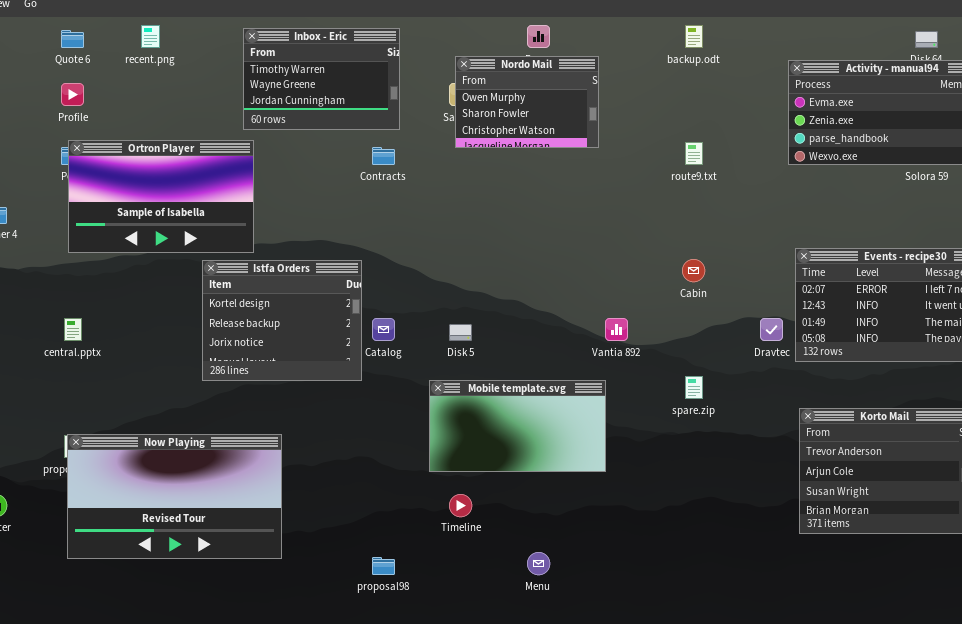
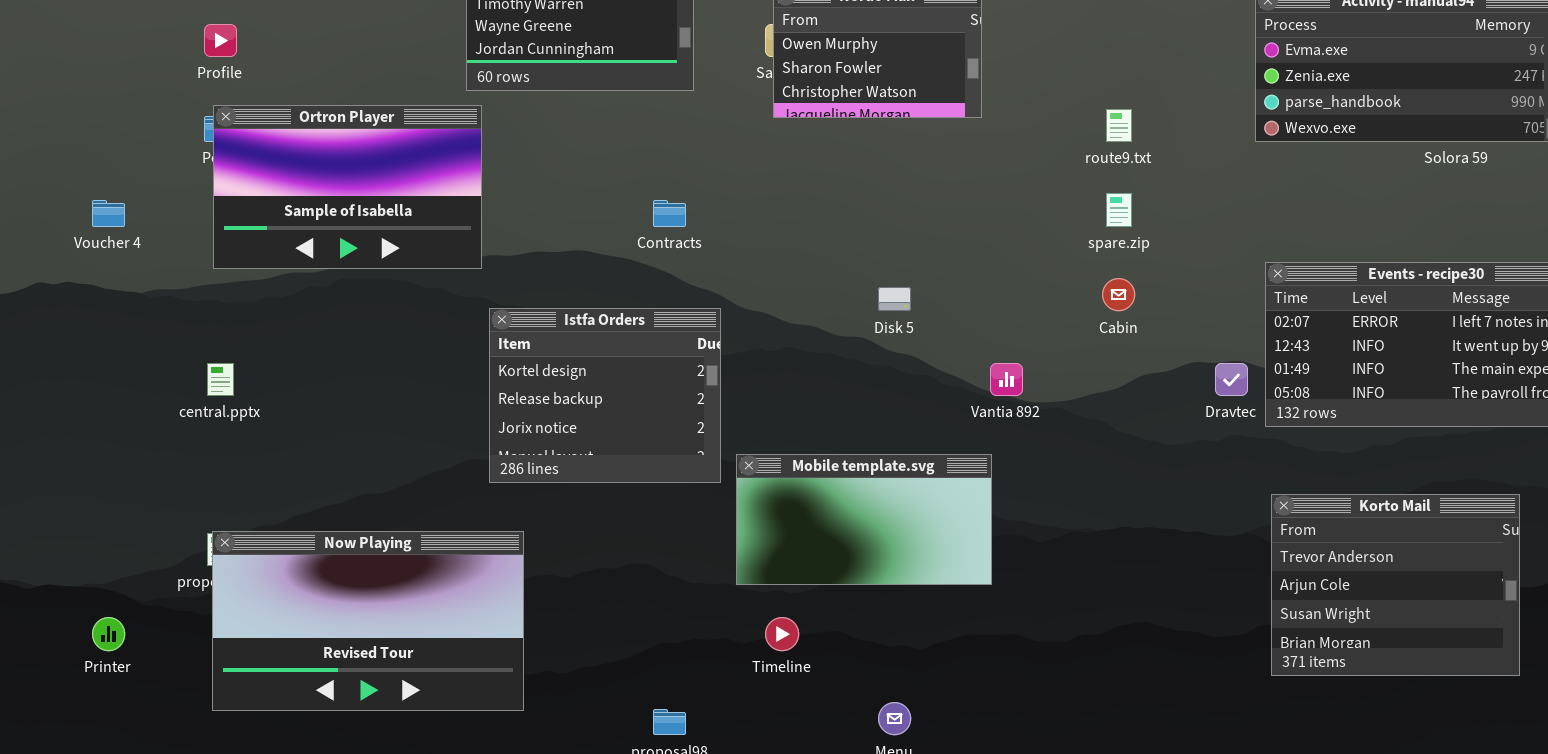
Contracts: [372,147,395,165] -> [653,200,686,227], moved
Istfa Orders: [202,260,362,381] -> [489,308,721,483], moved
Disk 5: [449,324,472,341] -> [878,287,911,311], moved
spare.zip: [685,376,703,399] -> [1106,193,1132,227], moved

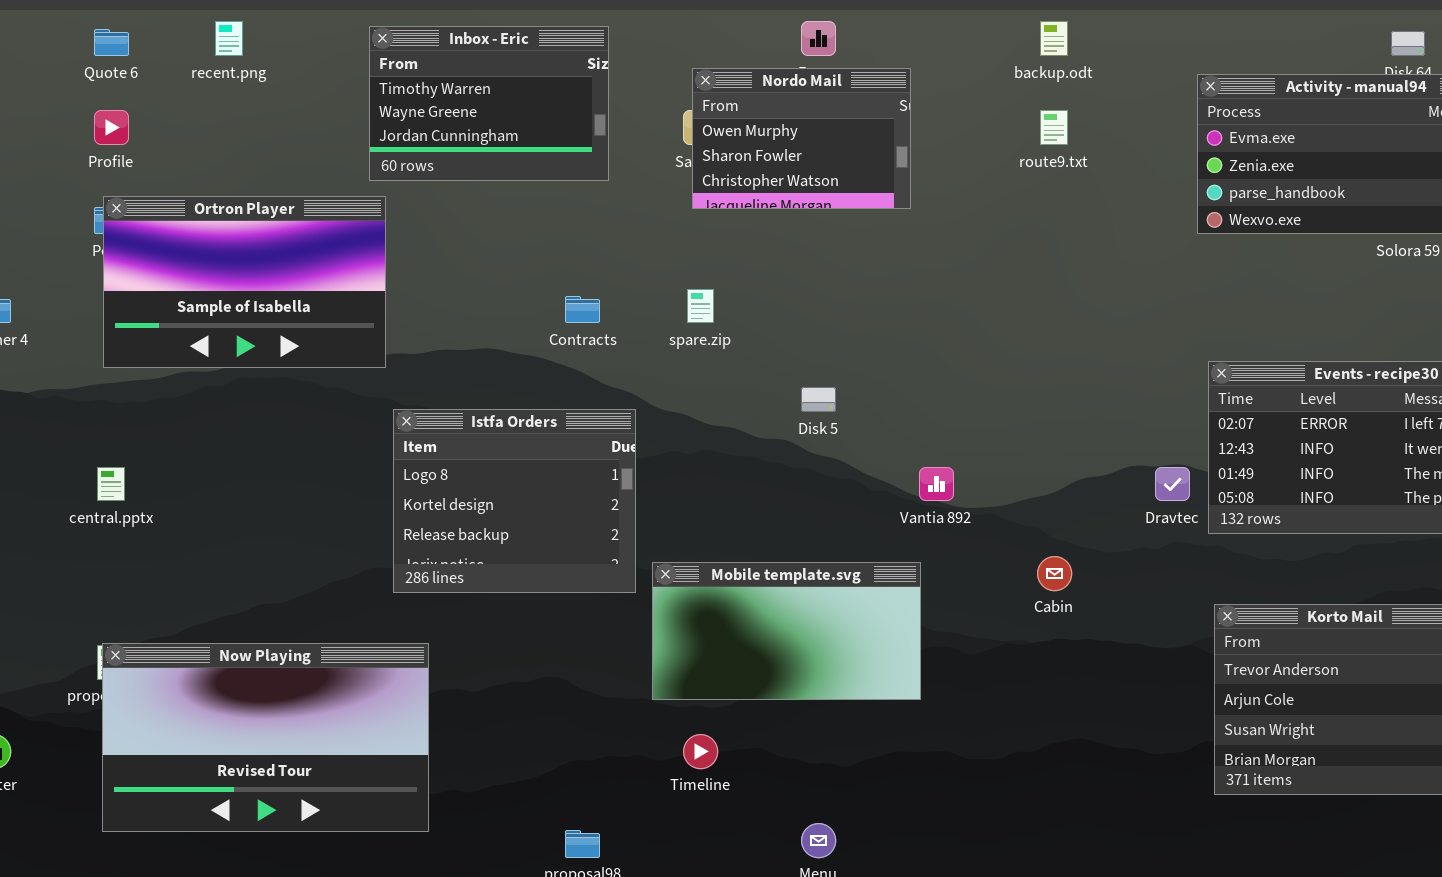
route9.txt: [1106,109,1132,142] -> [1040,110,1068,145], moved
spare.zip: [1106,193,1132,227] -> [687,289,714,323], moved
Cabin: [1102,278,1135,311] -> [1037,556,1072,591], moved
Istfa Orders: [489,308,721,483] -> [393,409,636,593], scrolled up 1 row

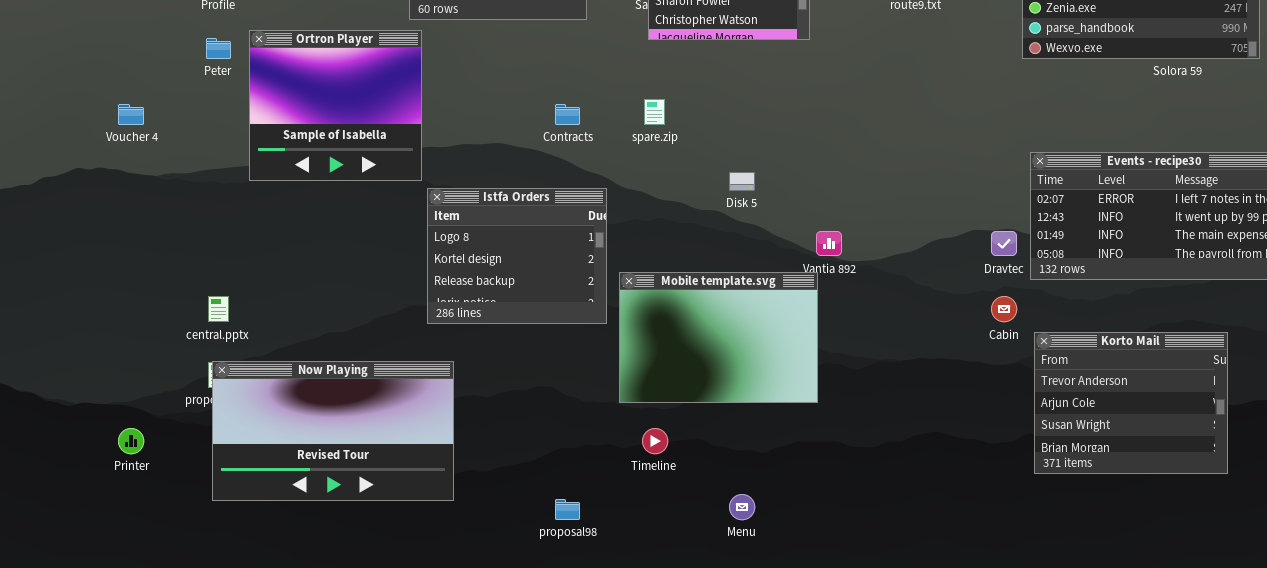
Ortron Player: [103,196,386,368] -> [249,30,422,181], resized
central.pptx: [97,467,125,501] -> [208,296,229,322], moved
Cabin: [1037,556,1072,591] -> [991,296,1017,322], moved
Mobile template.svg: [652,562,921,700] -> [619,272,818,403], resized

